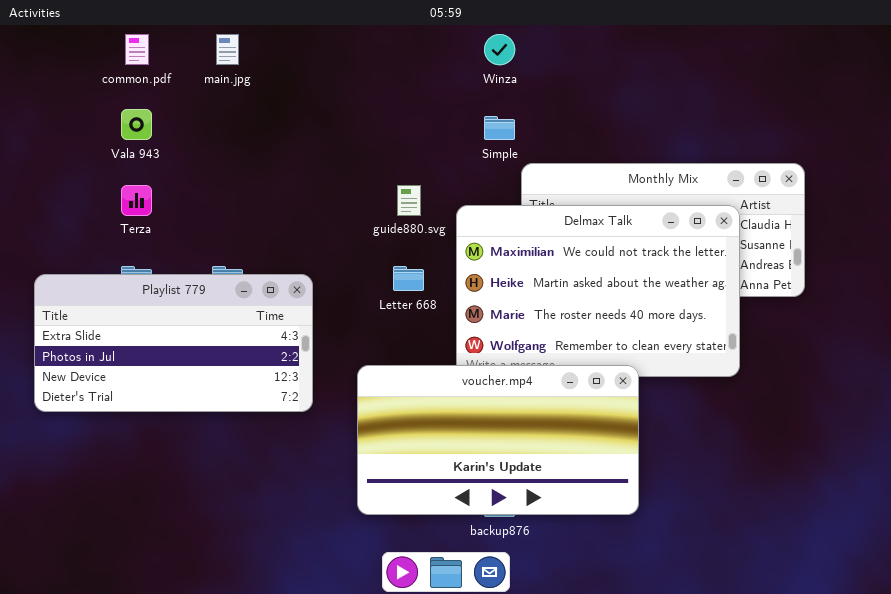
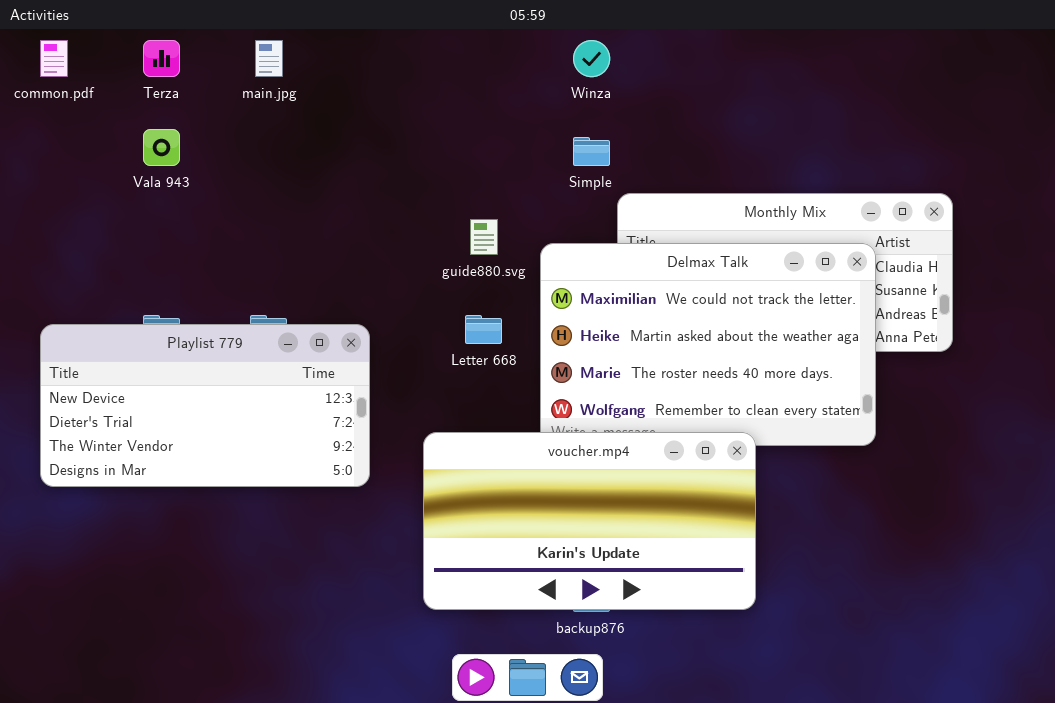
common.pdf: [125,34,149,65] -> [40,40,68,77], moved
Terza: [121,185,152,216] -> [143,40,180,77], moved
Playlist 779: [34,274,313,412] -> [40,324,370,487], scrolled down 2 rows

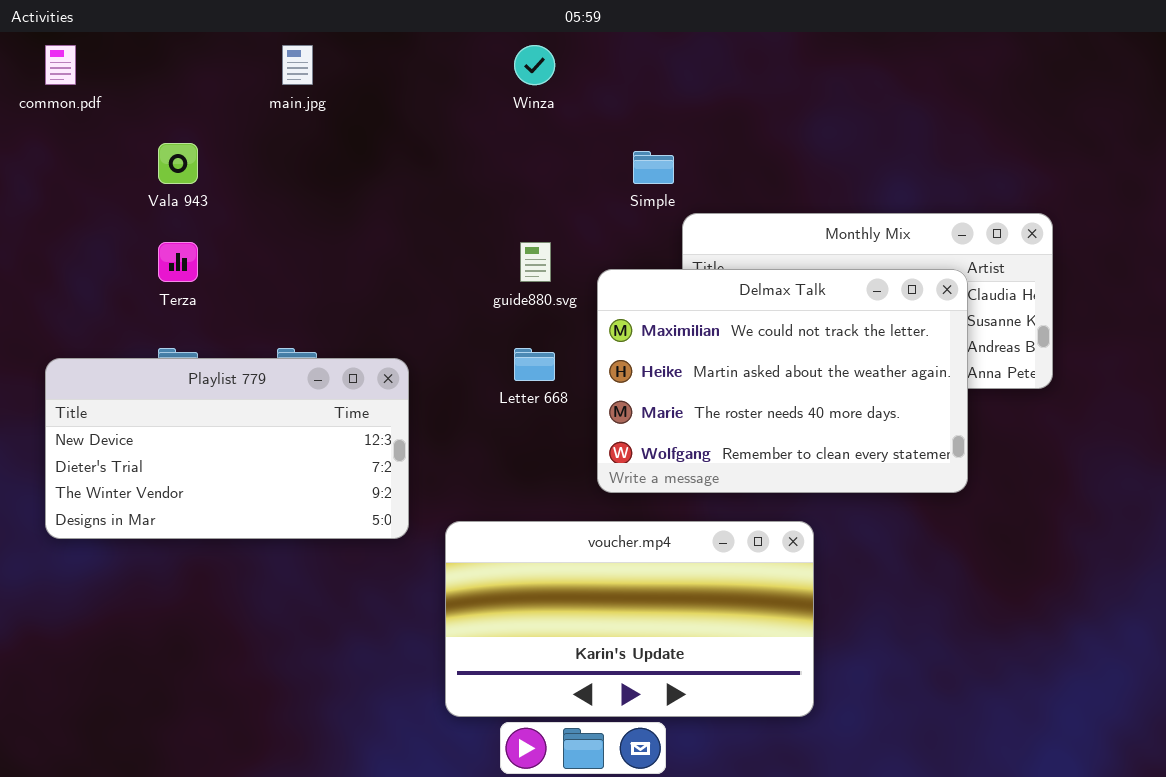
Terza: [143,40,180,77] -> [158,242,198,282], moved
Winza: [573,40,610,77] -> [514,45,555,85], moved
voucher.mp4: [423,432,756,610] -> [445,521,814,717], moved

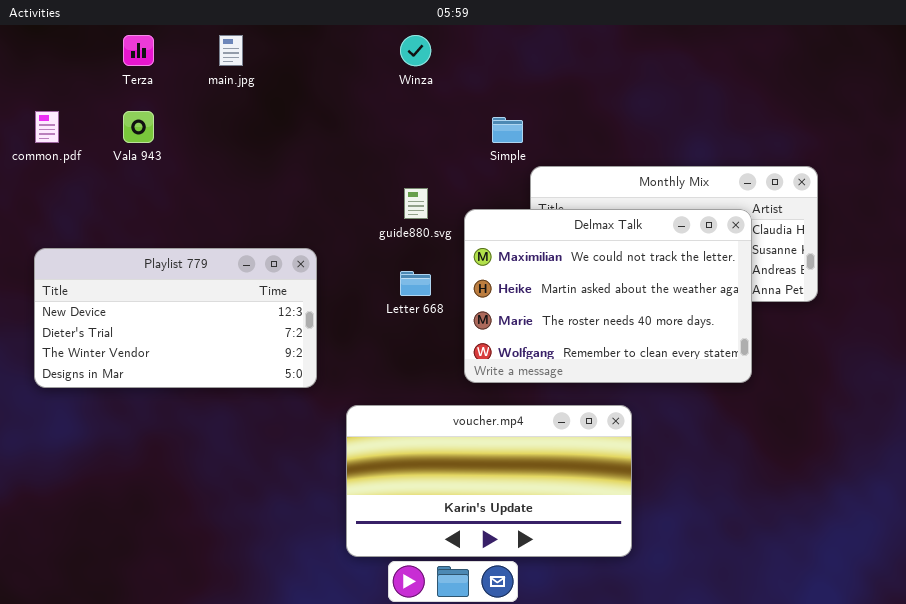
common.pdf: [45,45,76,85] -> [35,111,59,143], moved
Terza: [158,242,198,282] -> [123,35,154,66], moved
Playlist 779: [45,358,409,539] -> [34,248,317,388], moved

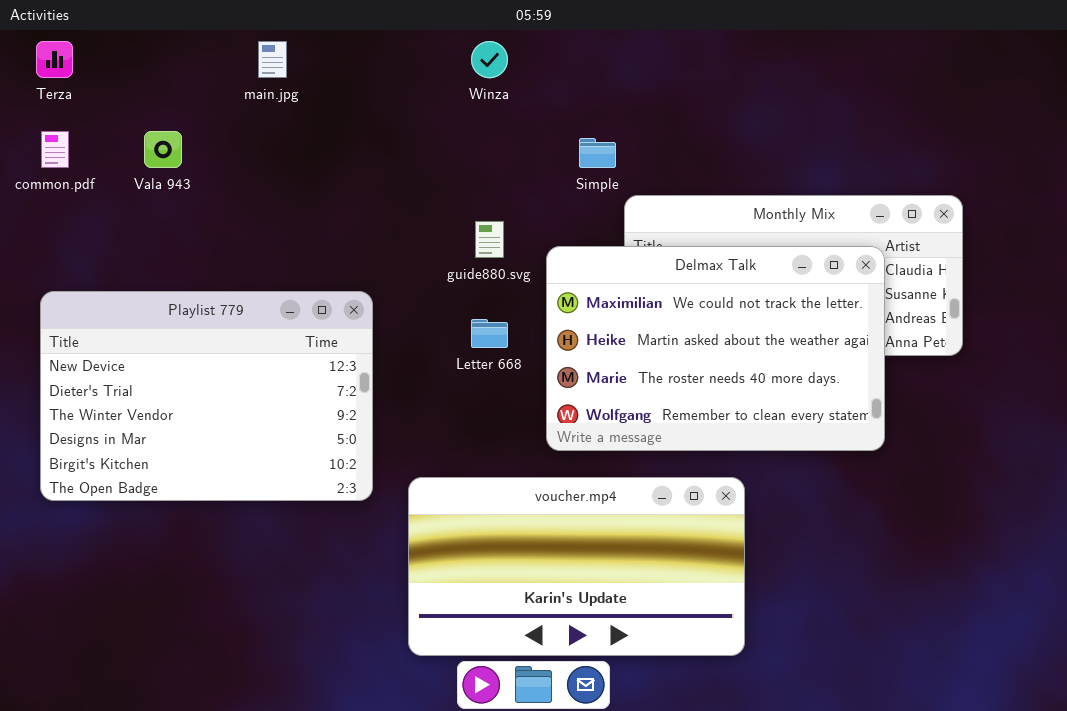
Terza: [123,35,154,66] -> [36,41,73,78], moved
Playlist 779: [34,248,317,388] -> [40,291,373,501], resized

